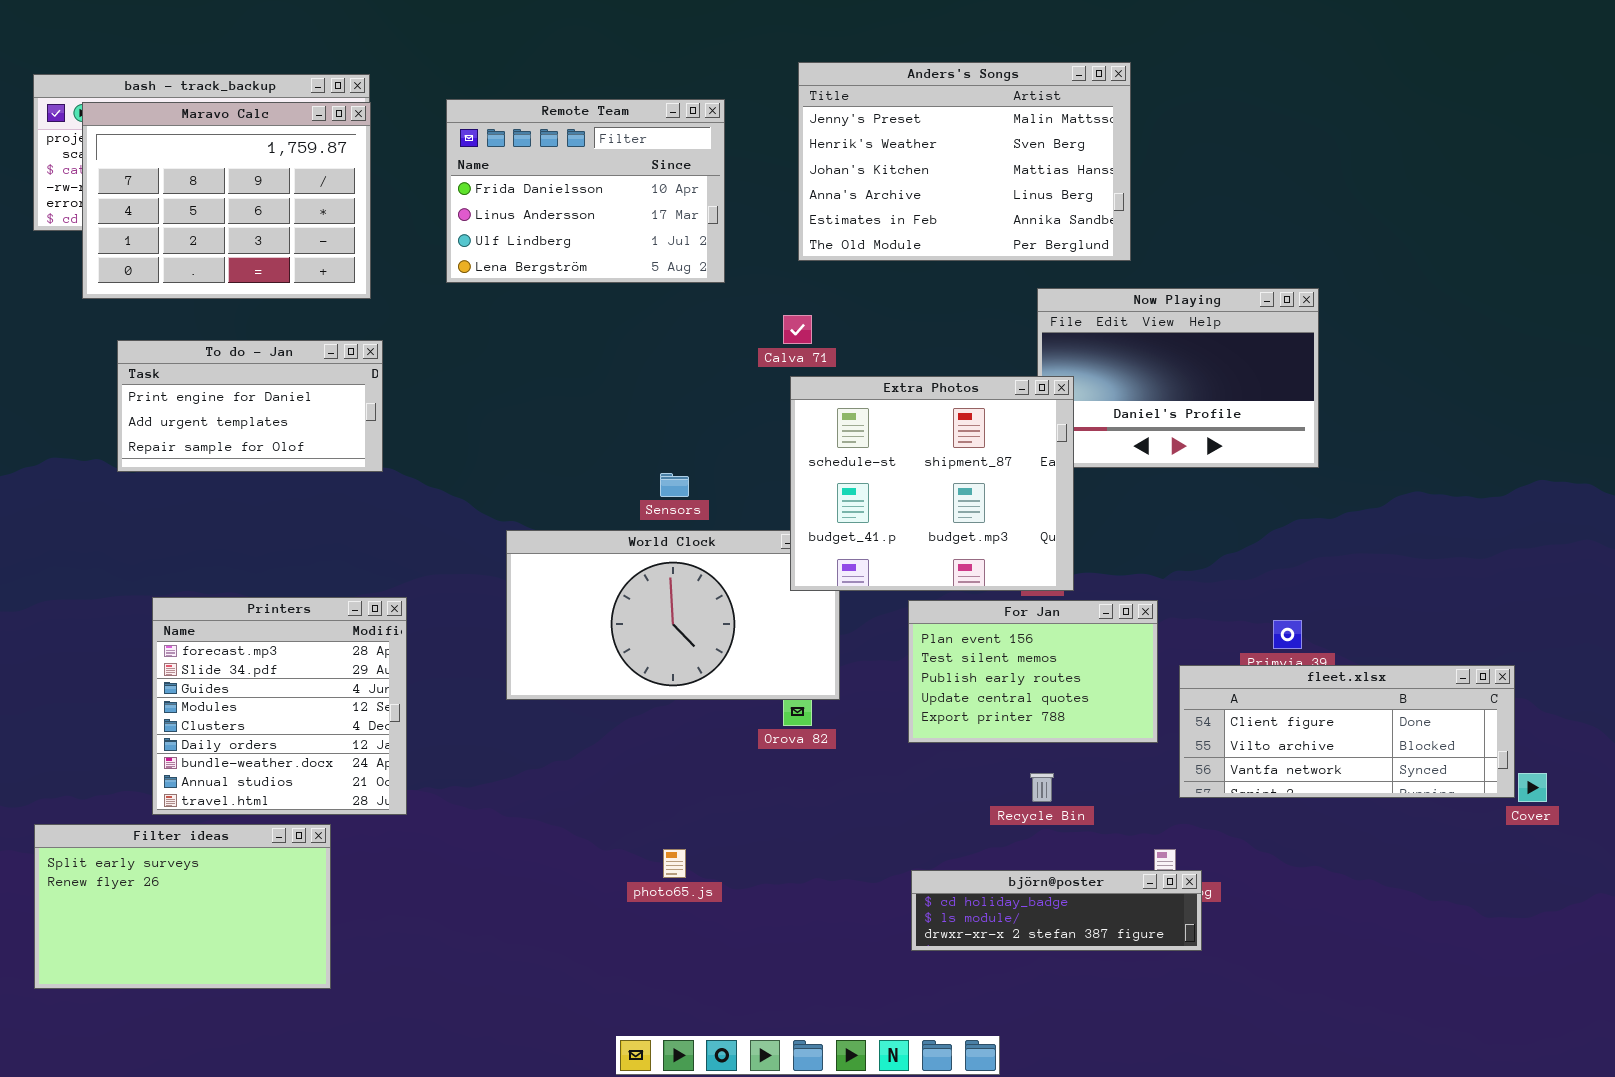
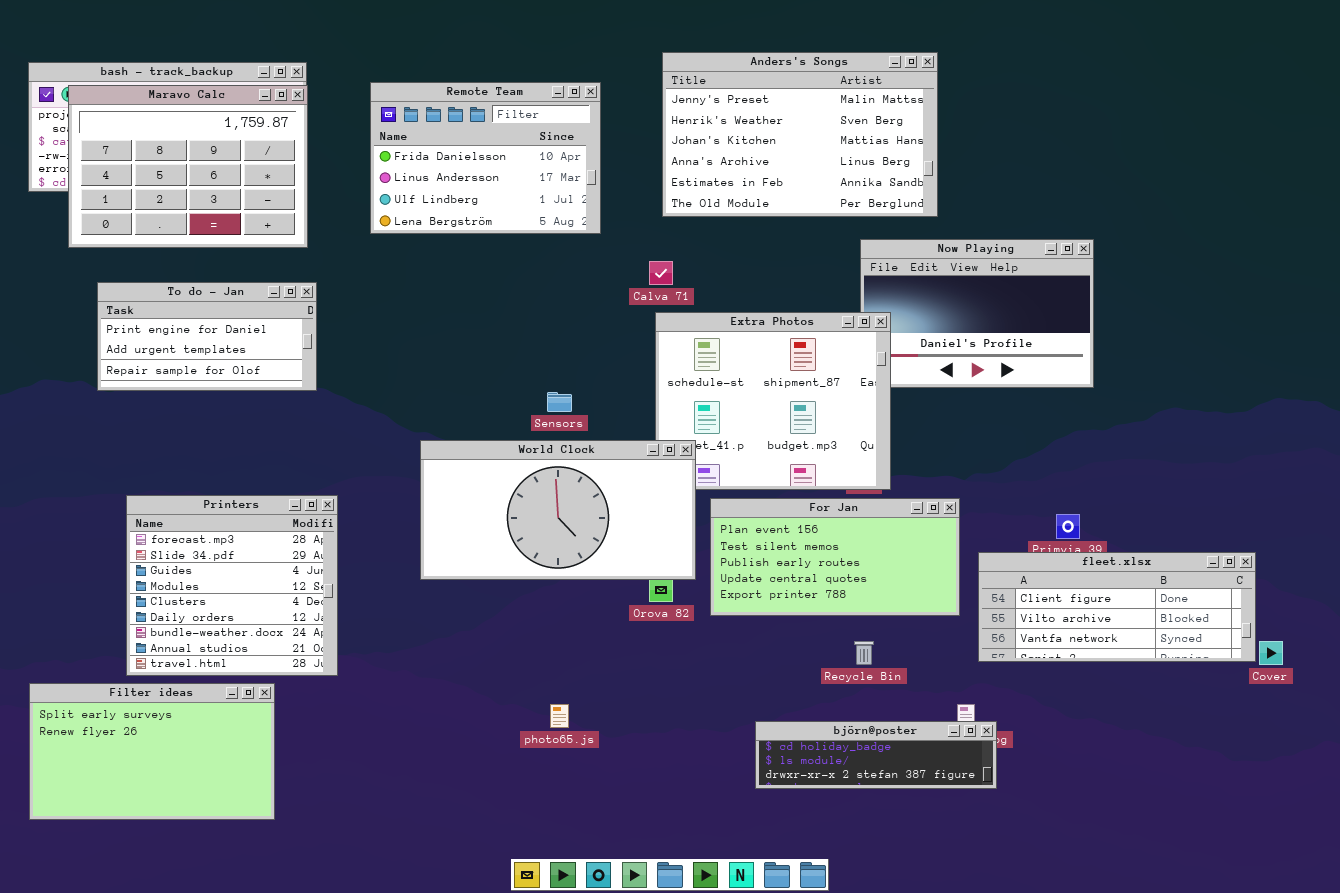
World Clock: [506,530,840,700] -> [420,440,696,580], raised
For Jan: [908,600,1158,743] -> [710,498,960,616], resized

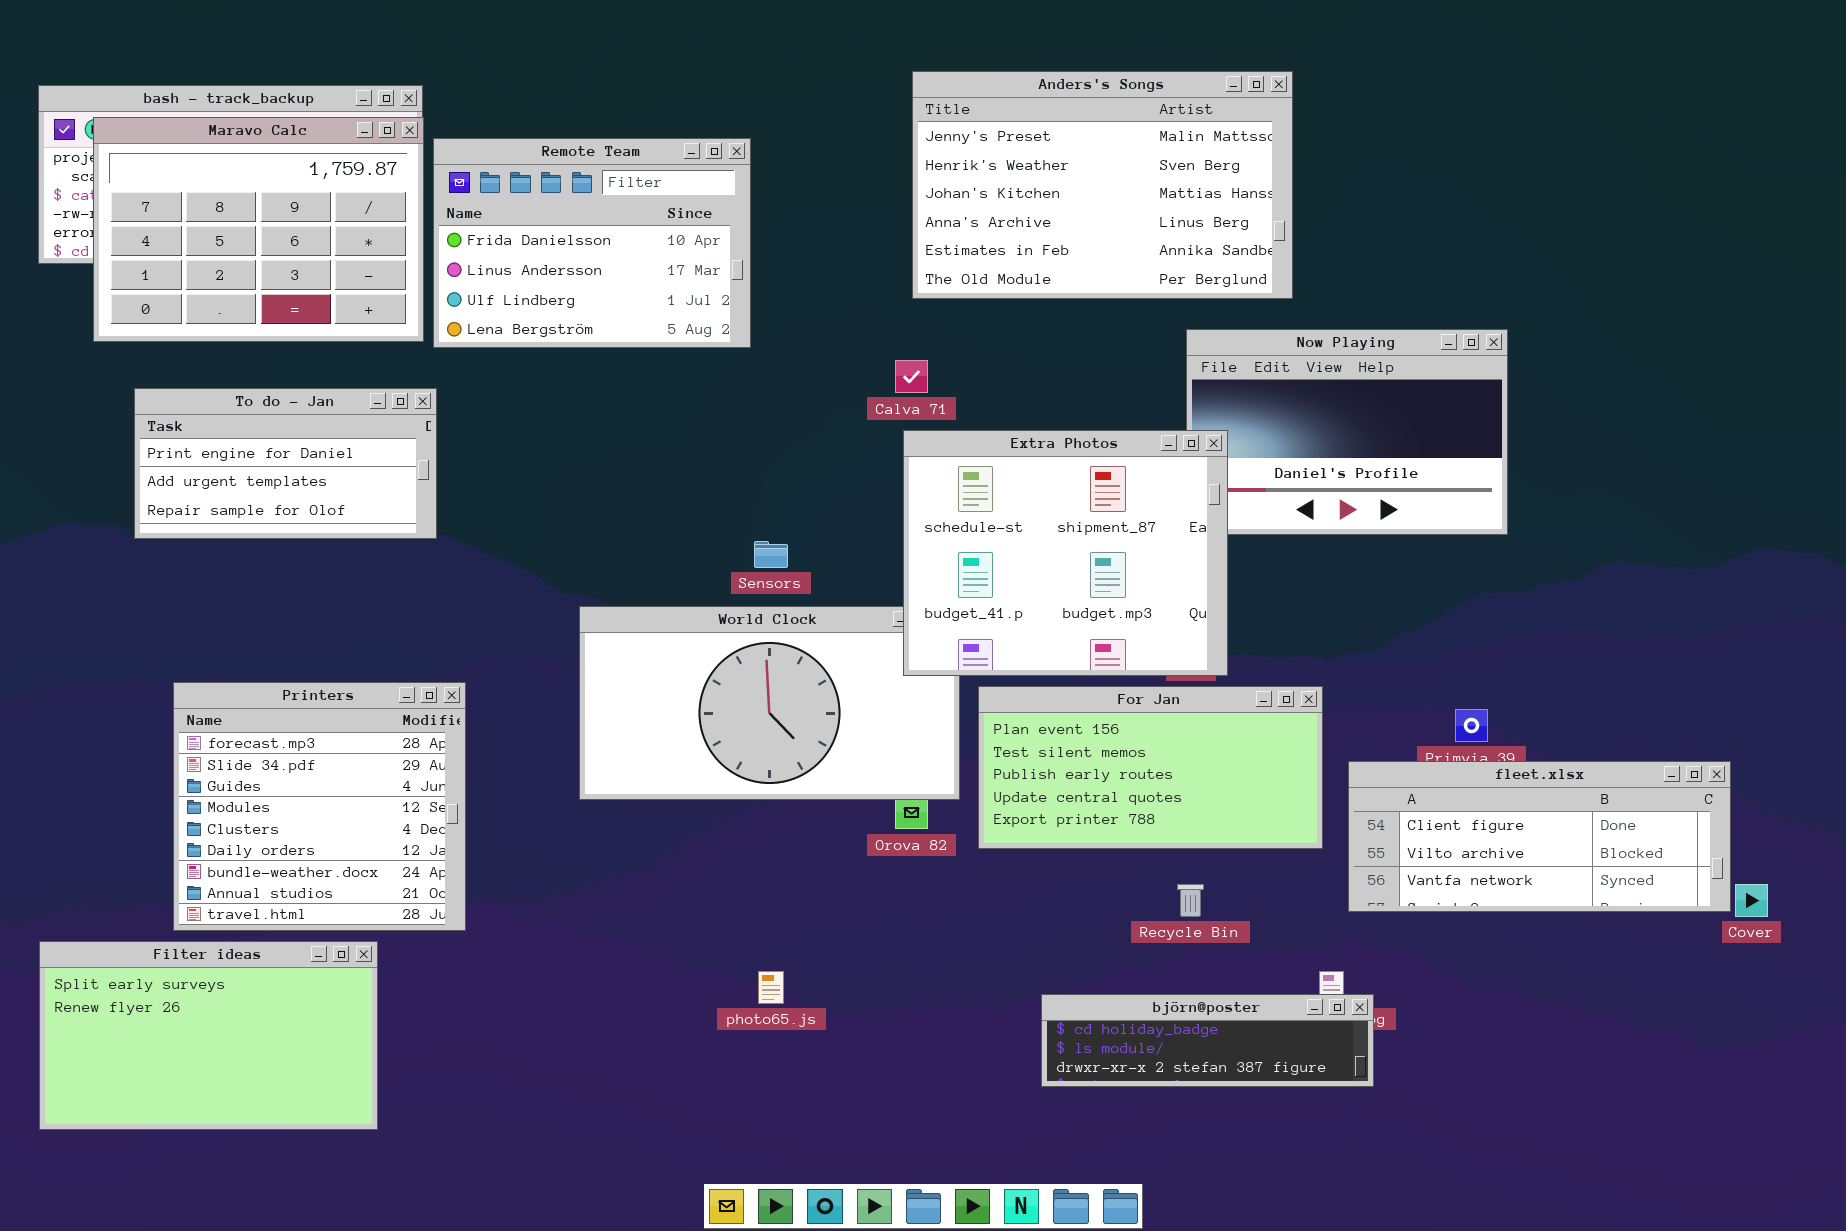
Remote Team: [370,82,601,234] -> [433,138,751,348], moved
Extra Photos: [655,312,891,490] -> [903,430,1228,676], raised

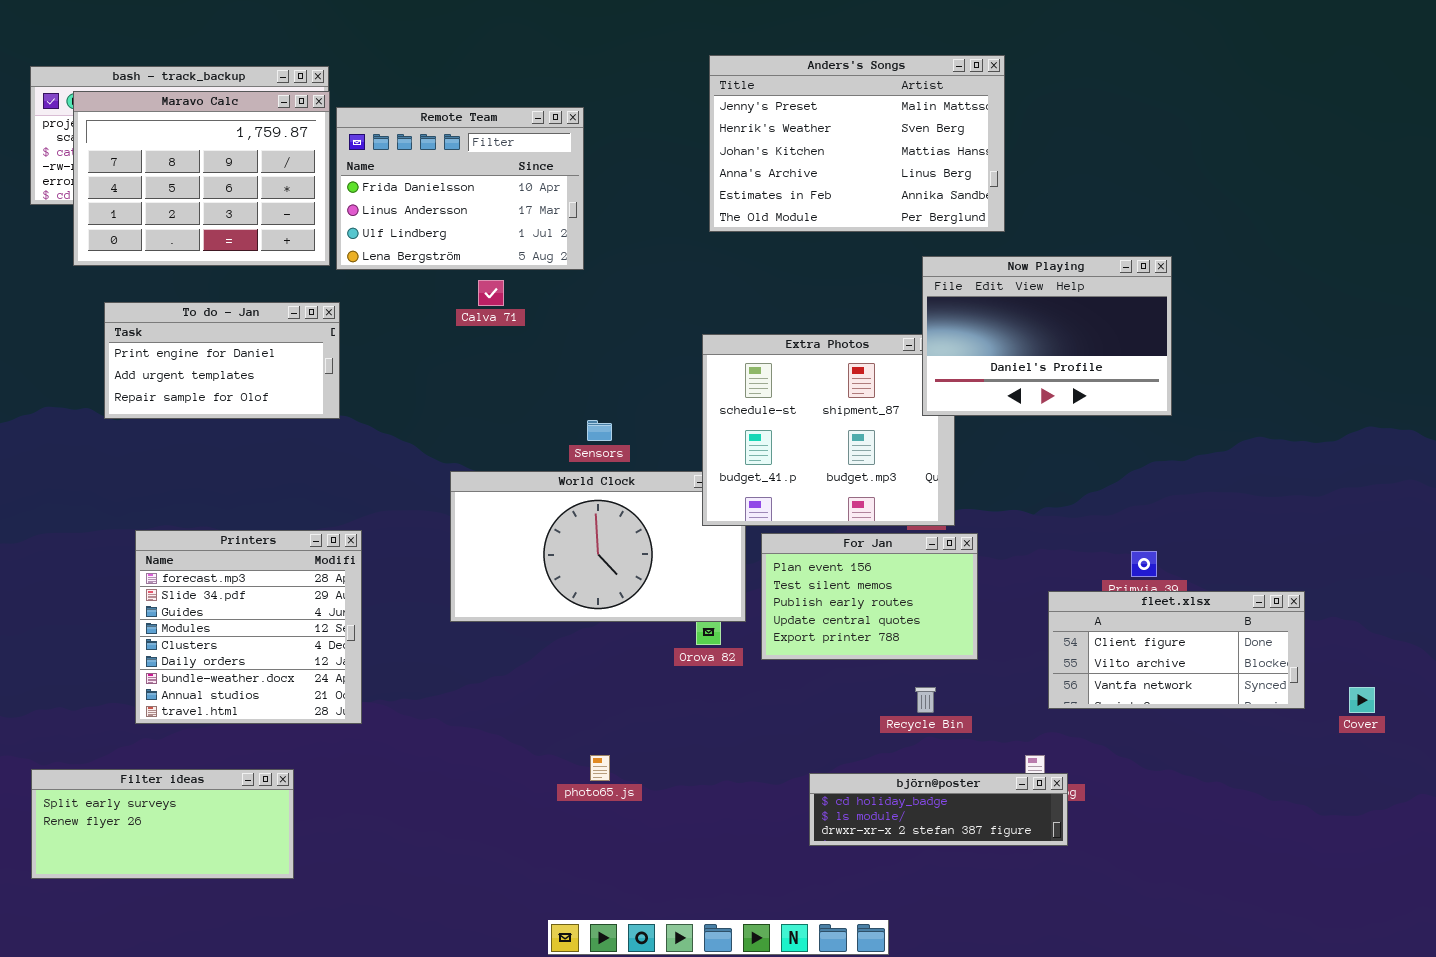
Now Playing: [1186,329,1508,535] -> [922,256,1172,416], raised
Calva 71: [895,360,928,393] -> [478,280,504,306], moved
For Jan: [978,686,1323,849] -> [761,533,978,660], resized
fleet.xlsx: [1348,761,1731,912] -> [1048,591,1305,709], resized
Filter ideas: [39,941,378,1130] -> [31,769,294,879], resized

